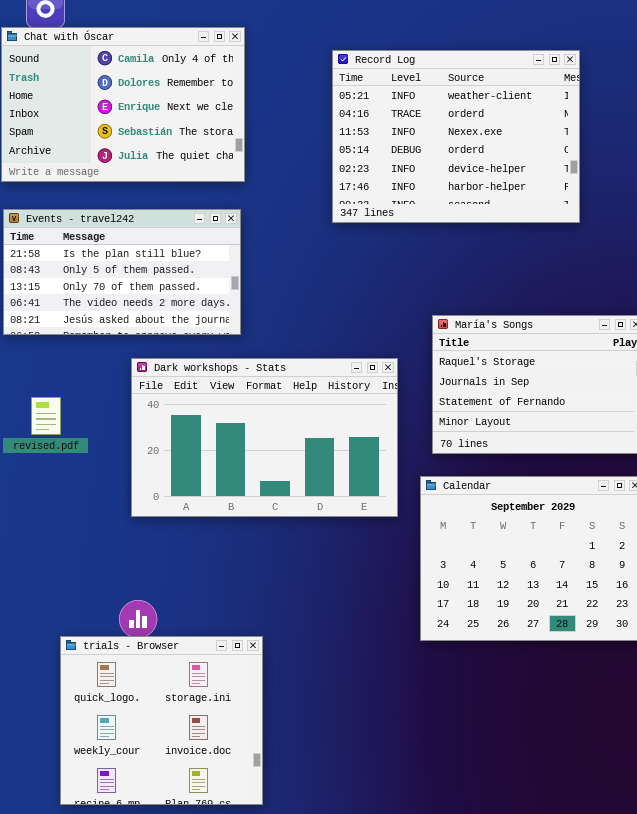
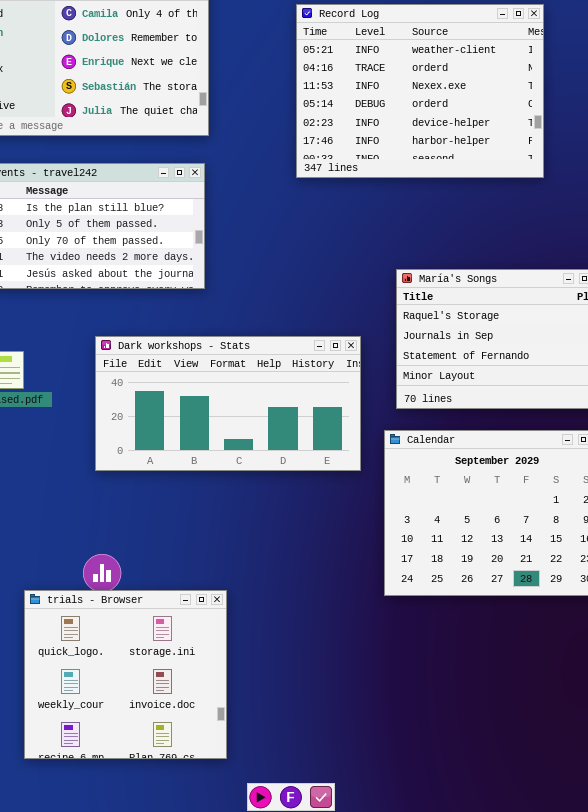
Dark workshops - Stats: [131,358,398,517] -> [95,336,361,471], resized

